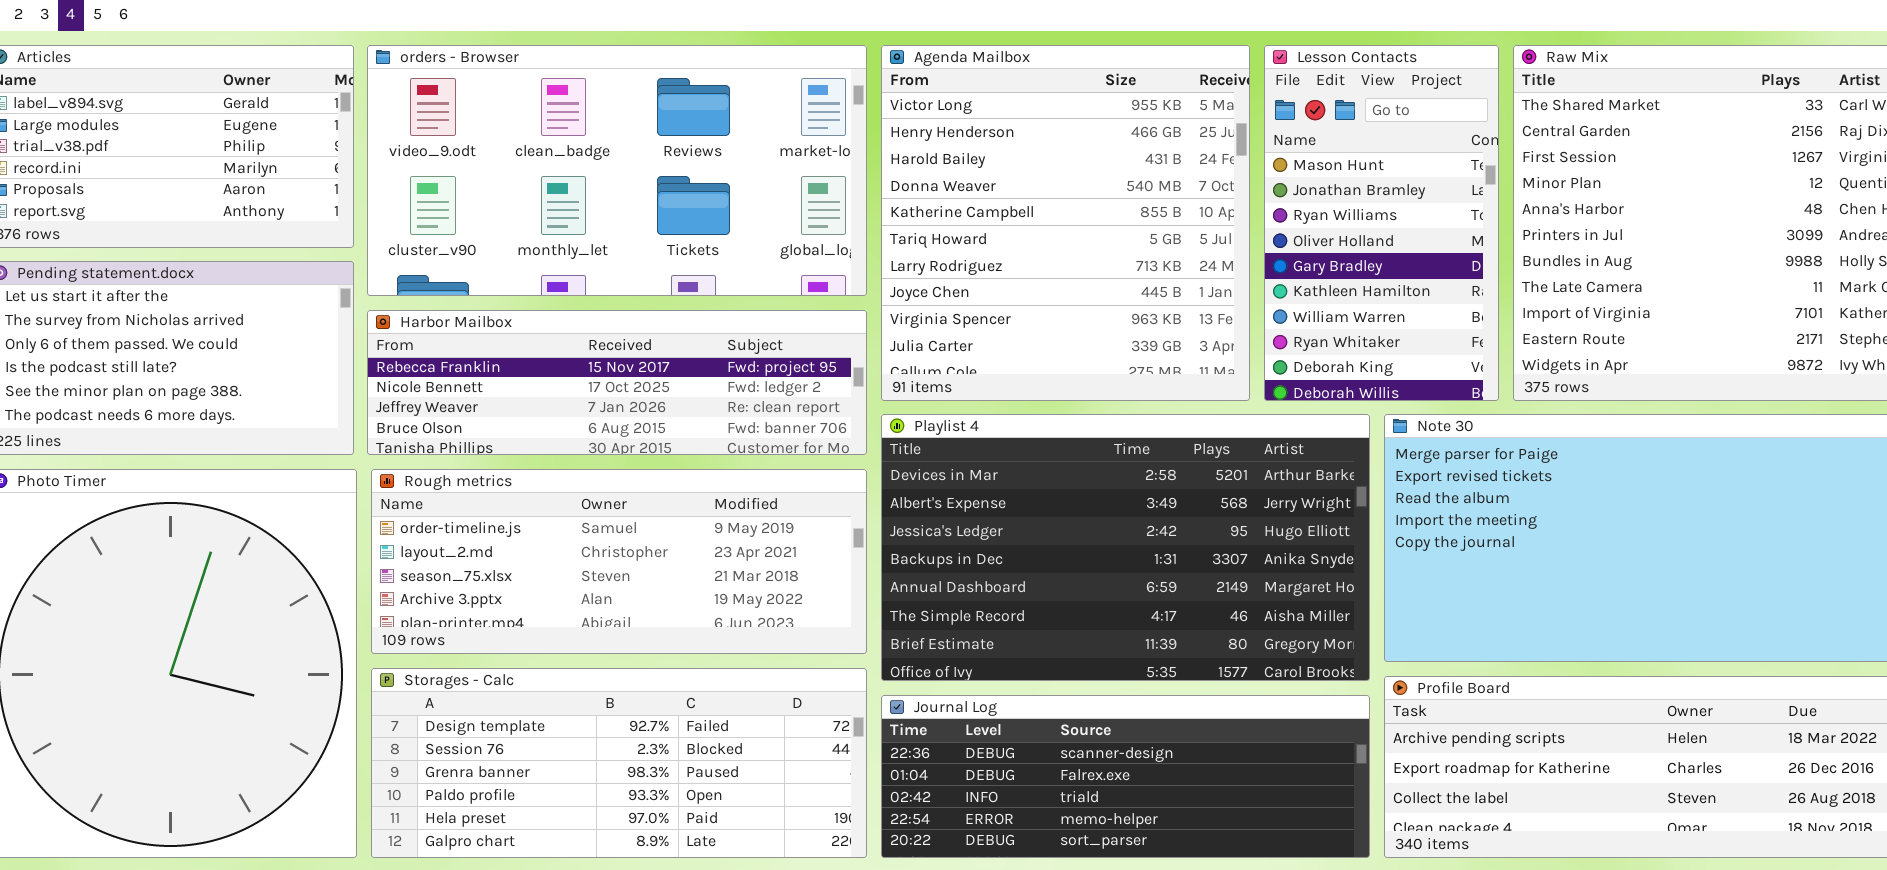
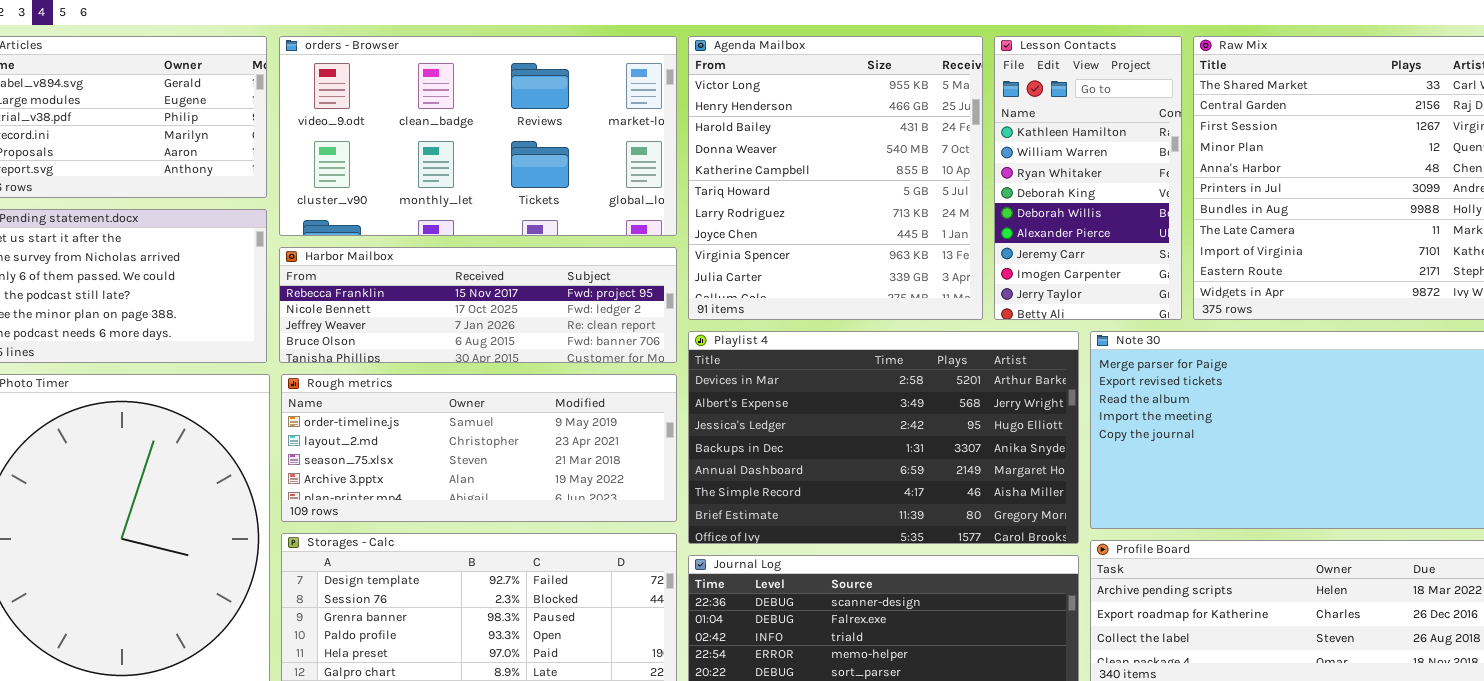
Lesson Contacts: [1264,45,1499,401] -> [994,36,1182,320], scrolled down 5 rows

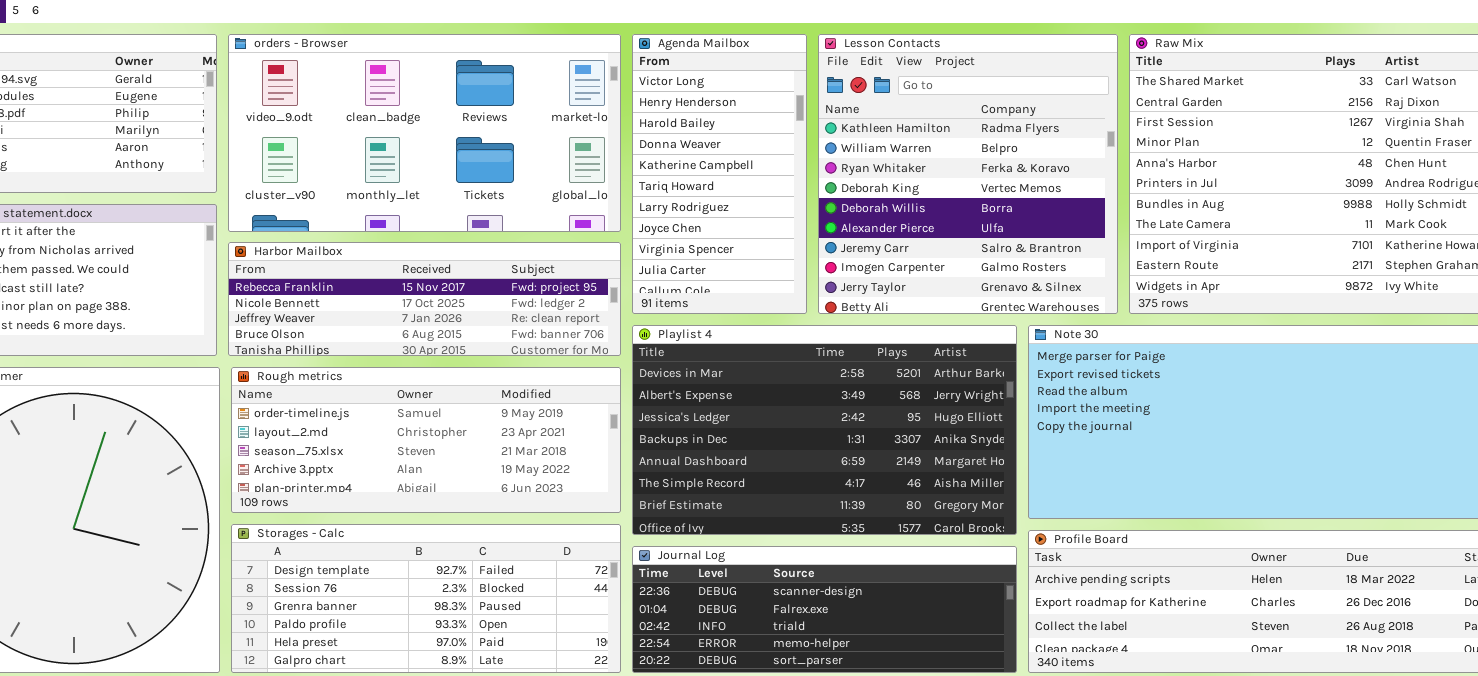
Agenda Mailbox: [688,36,983,320] -> [632,34,807,314], resized
Lesson Contacts: [994,36,1182,320] -> [818,34,1118,314], resized

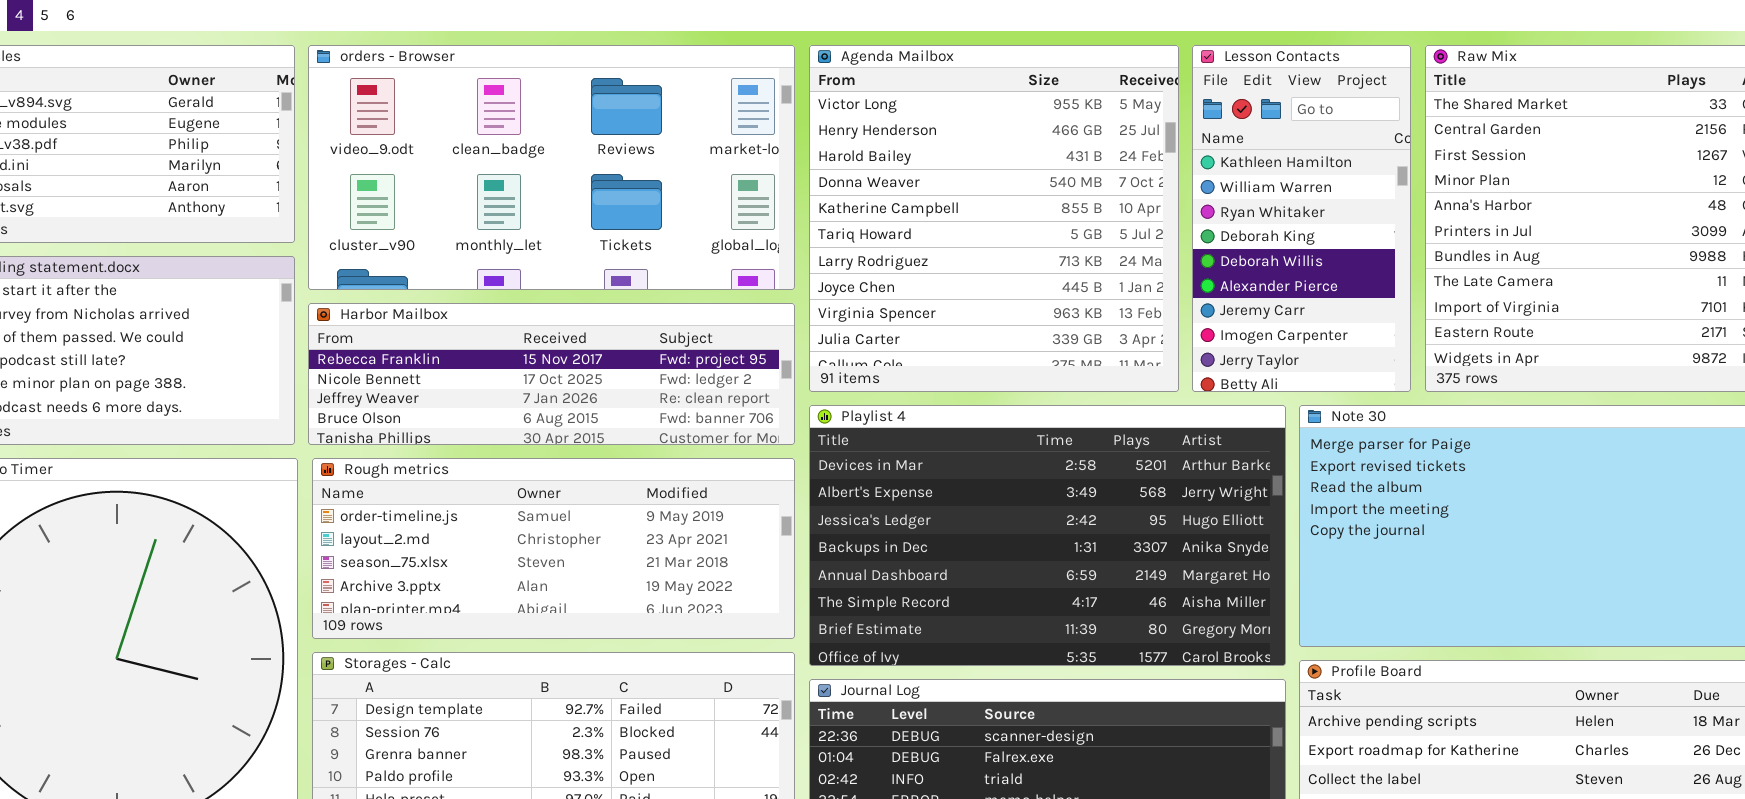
Agenda Mailbox: [632,34,807,314] -> [809,45,1179,392], resized
Lesson Contacts: [818,34,1118,314] -> [1192,45,1411,392], resized

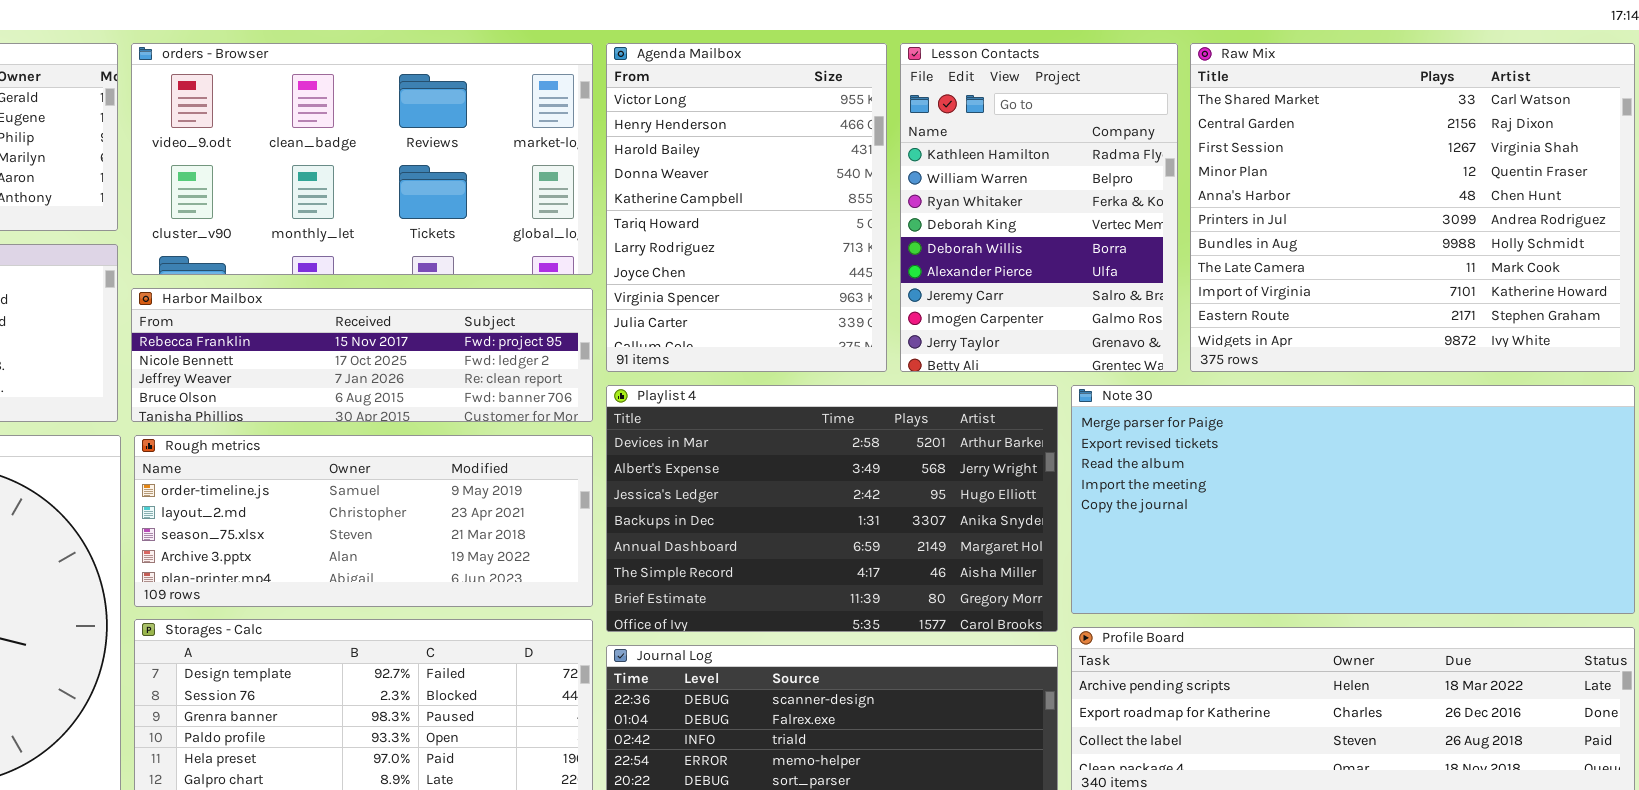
Agenda Mailbox: [809,45,1179,392] -> [606,43,887,372], resized
Lesson Contacts: [1192,45,1411,392] -> [900,43,1178,372], resized

